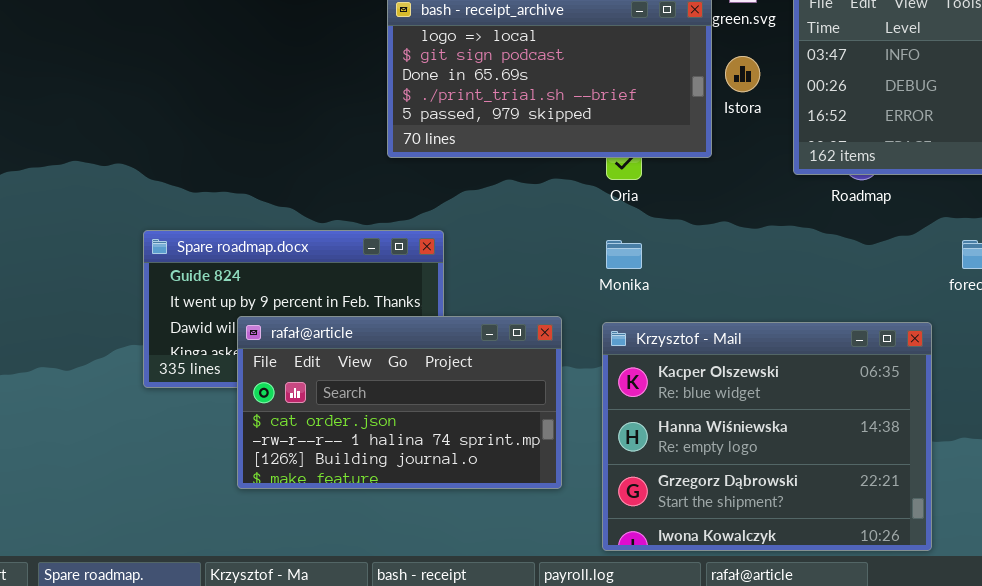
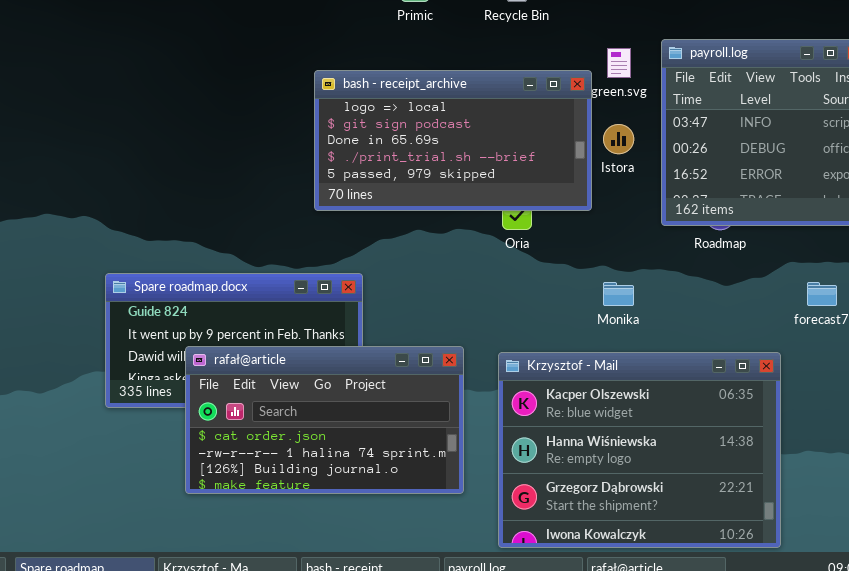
Monika: [606,240,642,269] -> [603,282,634,306], moved

